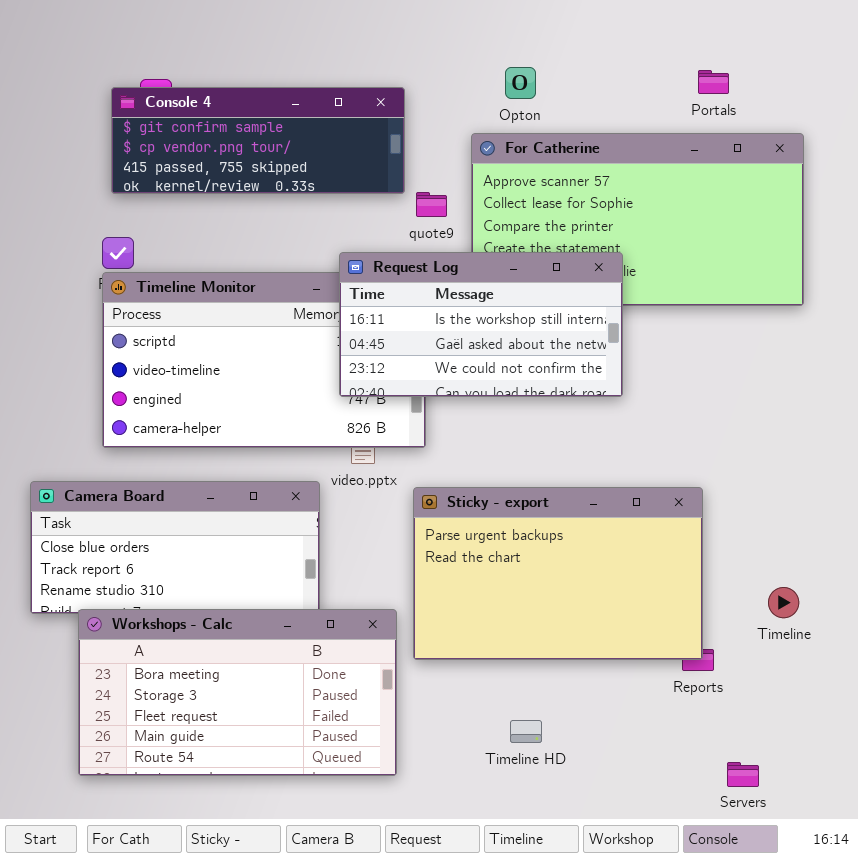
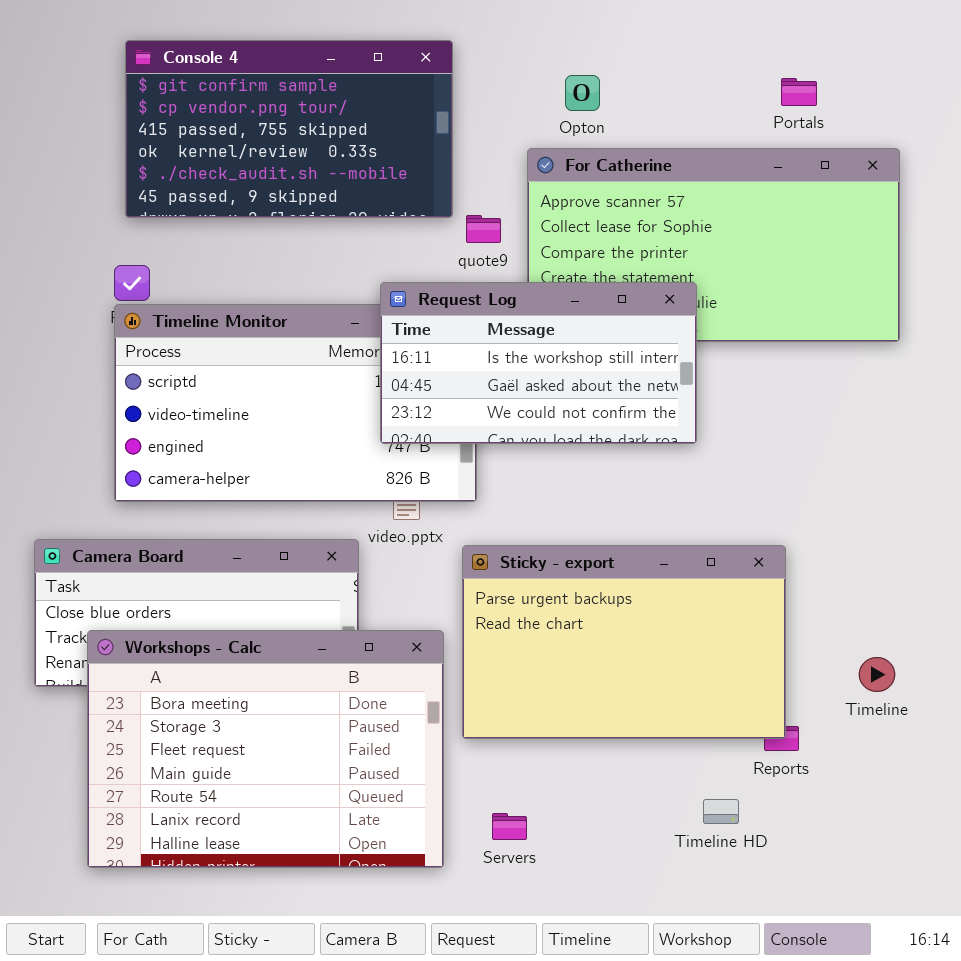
Console 4: [111,87,405,194] -> [125,40,453,218], resized
Workshops - Calc: [78,609,397,776] -> [87,630,444,868], resized
Timeline HD: [510,720,542,743] -> [703,799,739,824], moved
Servers: [727,762,759,787] -> [492,813,527,840], moved

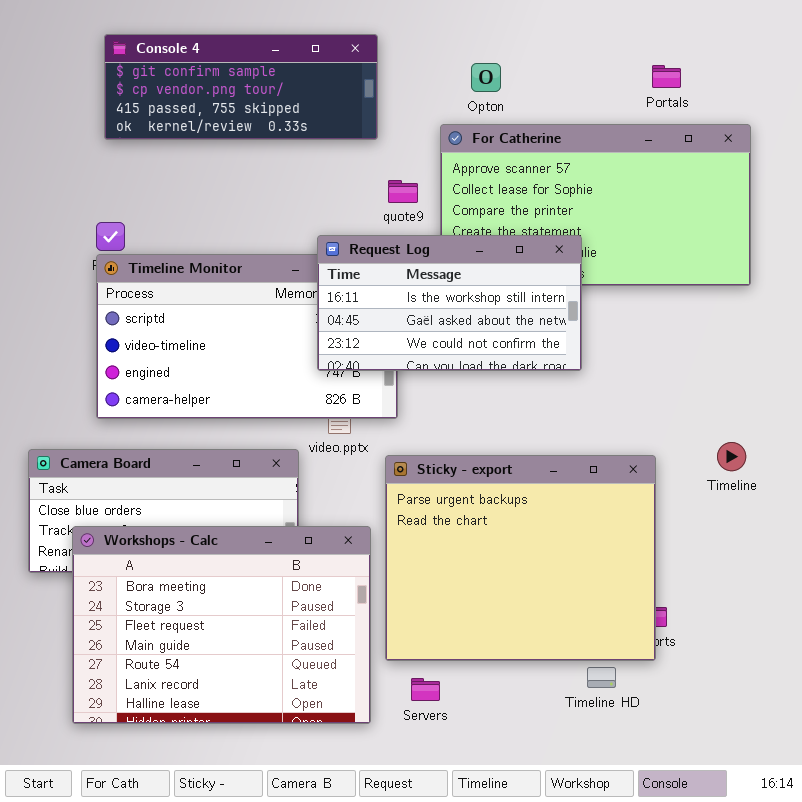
Console 4: [125,40,453,218] -> [104,34,378,140], resized
Sticky - export: [462,545,786,739] -> [385,455,656,661], resized
Timeline: [859,657,895,692] -> [717,442,746,471], moved

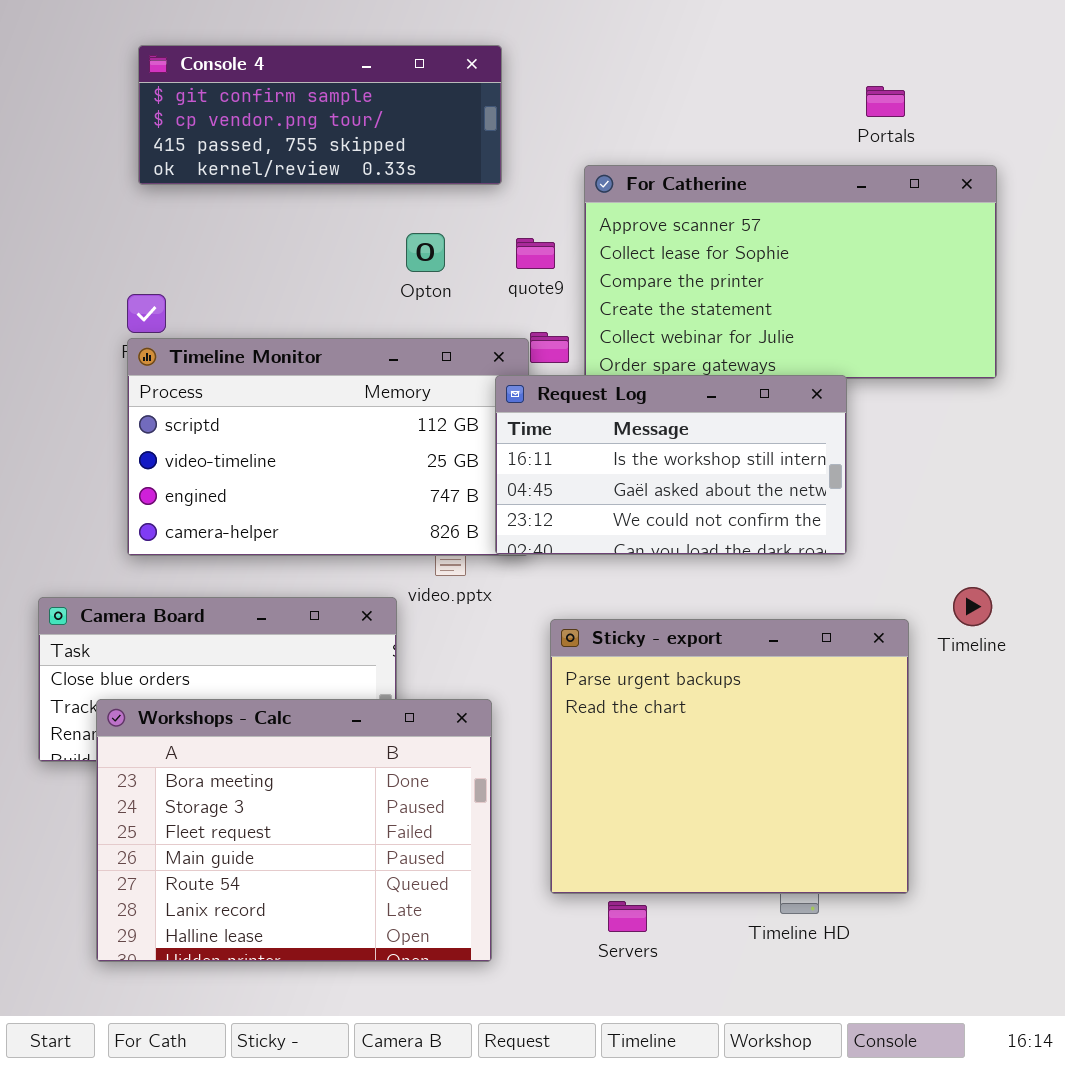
Opton: [471,63,501,92] -> [406,233,445,272], moved
Request Log: [317,235,582,371] -> [495,375,847,555], moved
Sticky - export: [385,455,656,661] -> [550,619,909,894], moved
Servers: [411,678,440,701] -> [608,901,647,932], moved

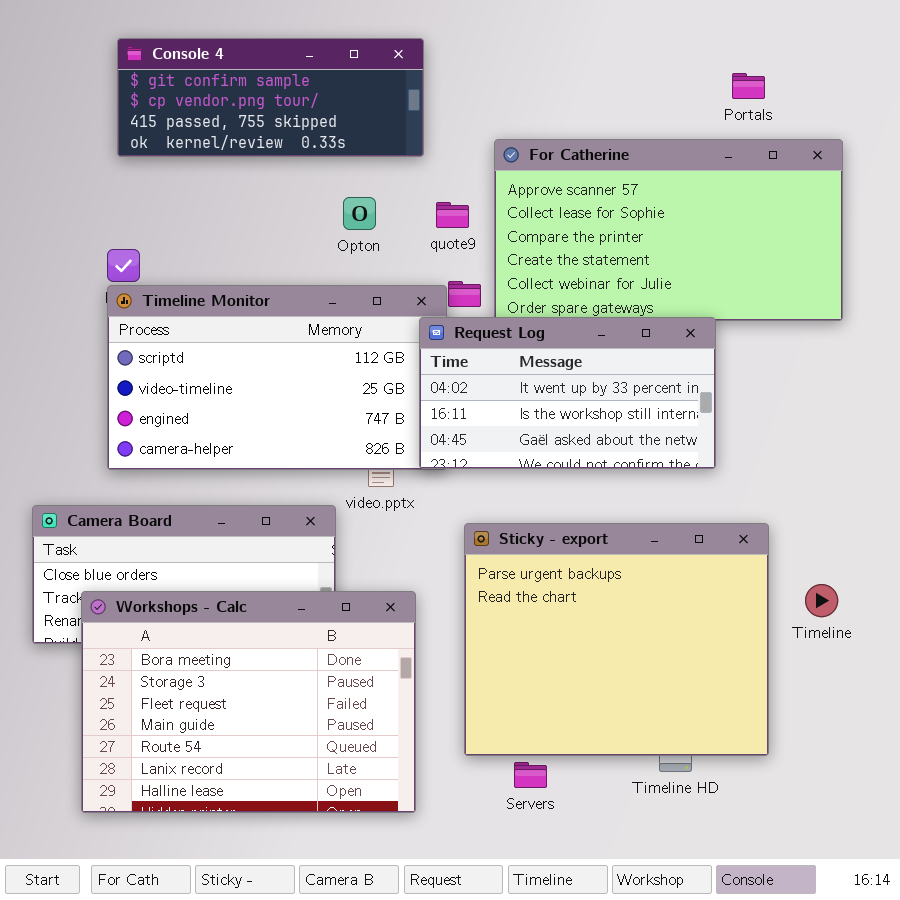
Request Log: [495,375,847,555] -> [419,317,716,469], scrolled up 1 row
Timeline: [953,587,992,626] -> [805,584,838,617], moved

